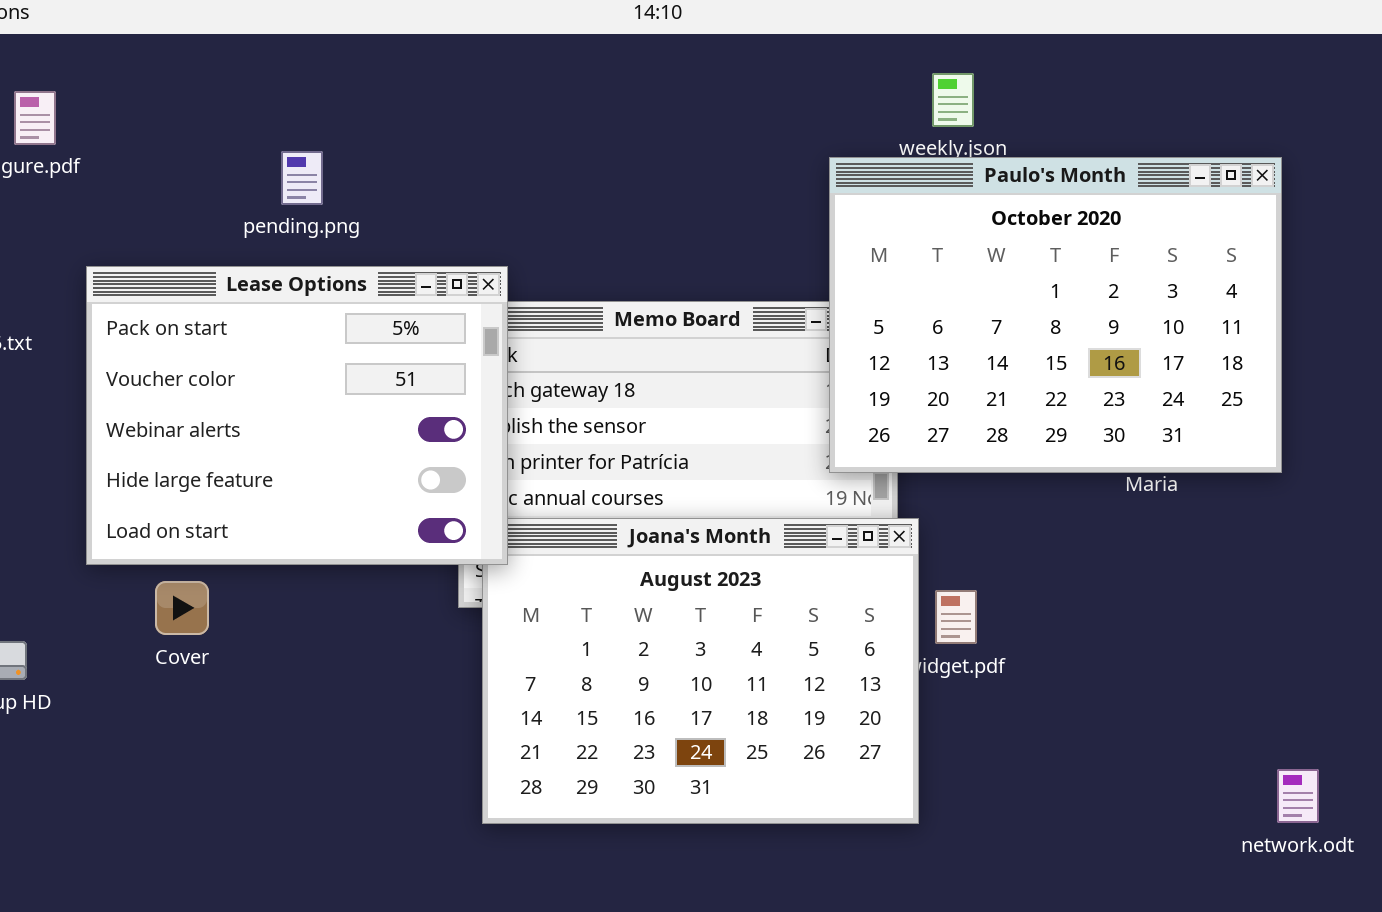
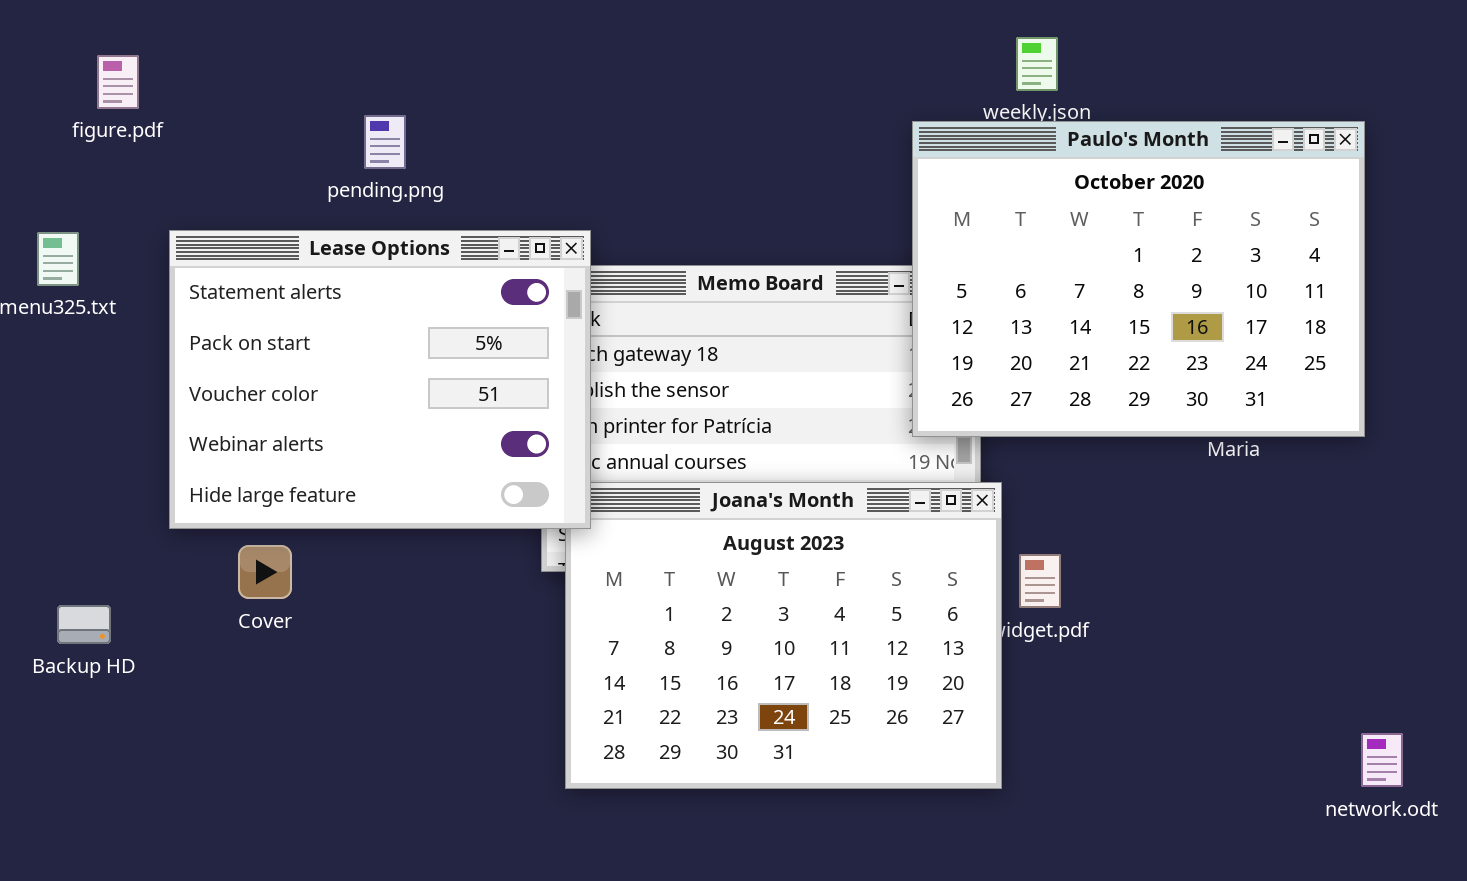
Lease Options: [86,266,508,565] -> [169,230,591,529], scrolled up 1 row

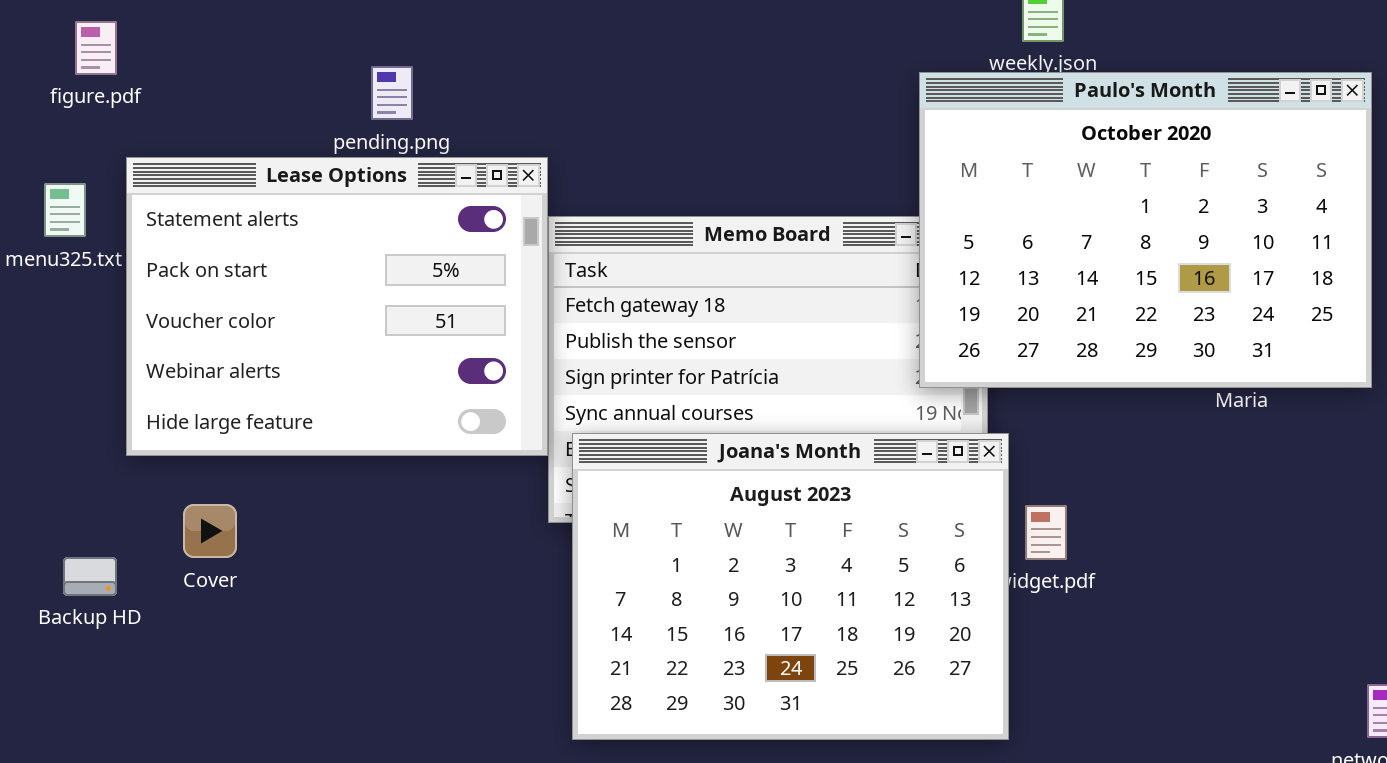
figure.pdf: [97,55,139,109] -> [75,21,117,75], moved
Lease Options: [169,230,591,529] -> [126,157,548,456], moved
Cover: [238,545,292,599] -> [183,504,237,558], moved

